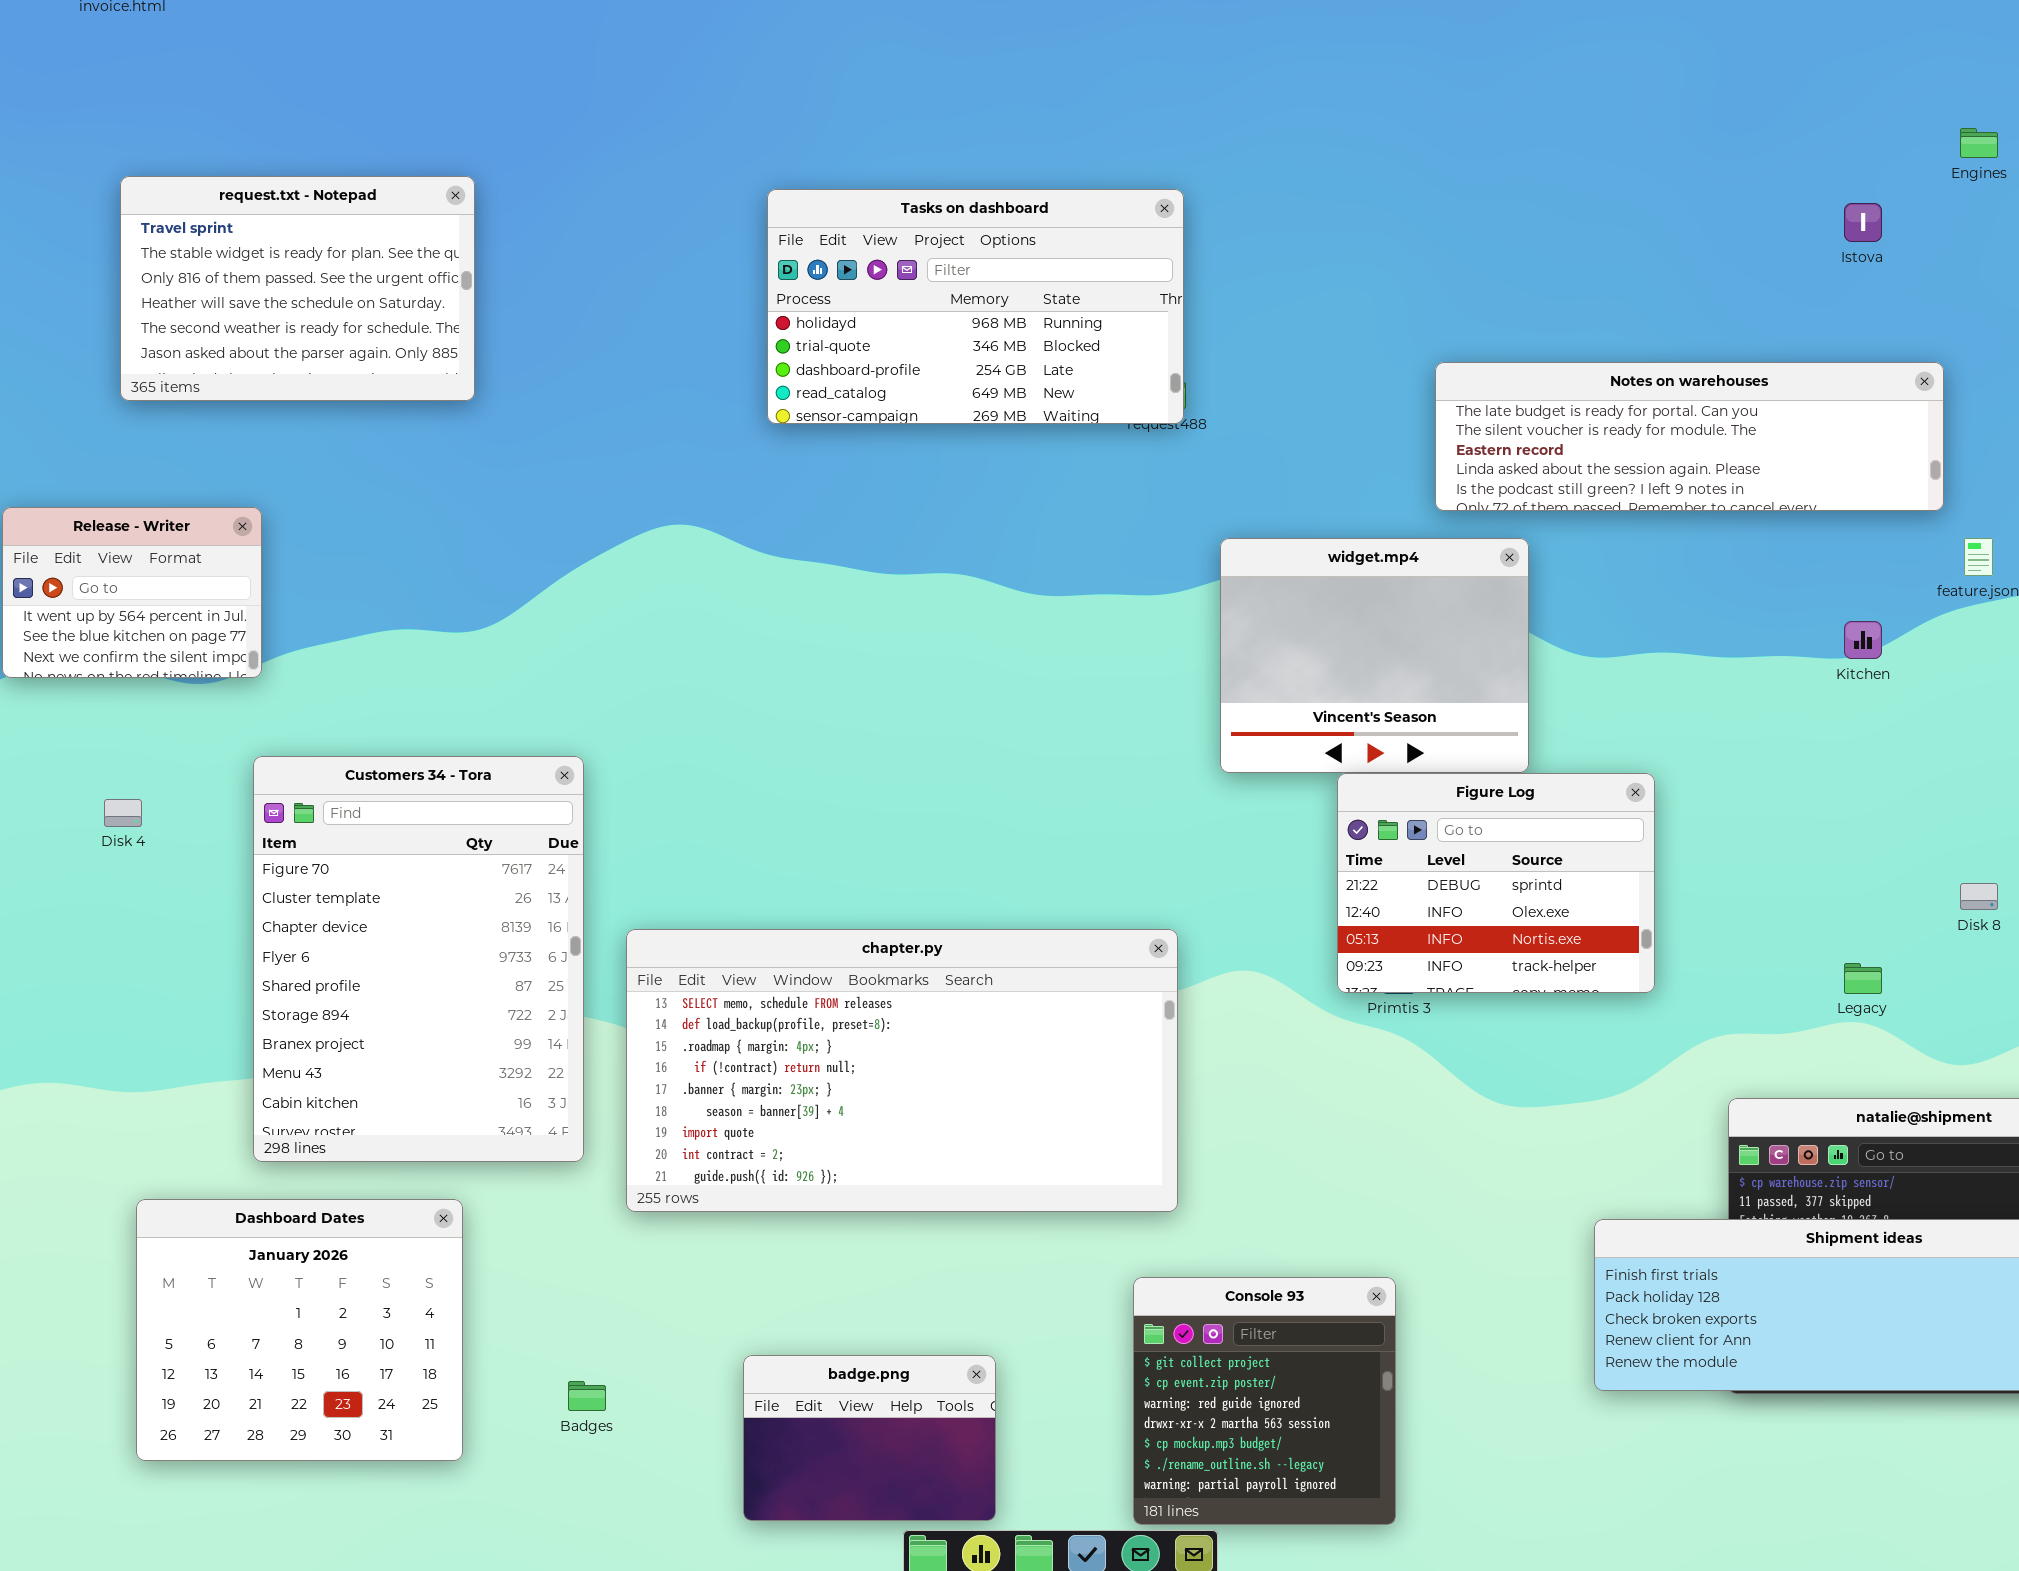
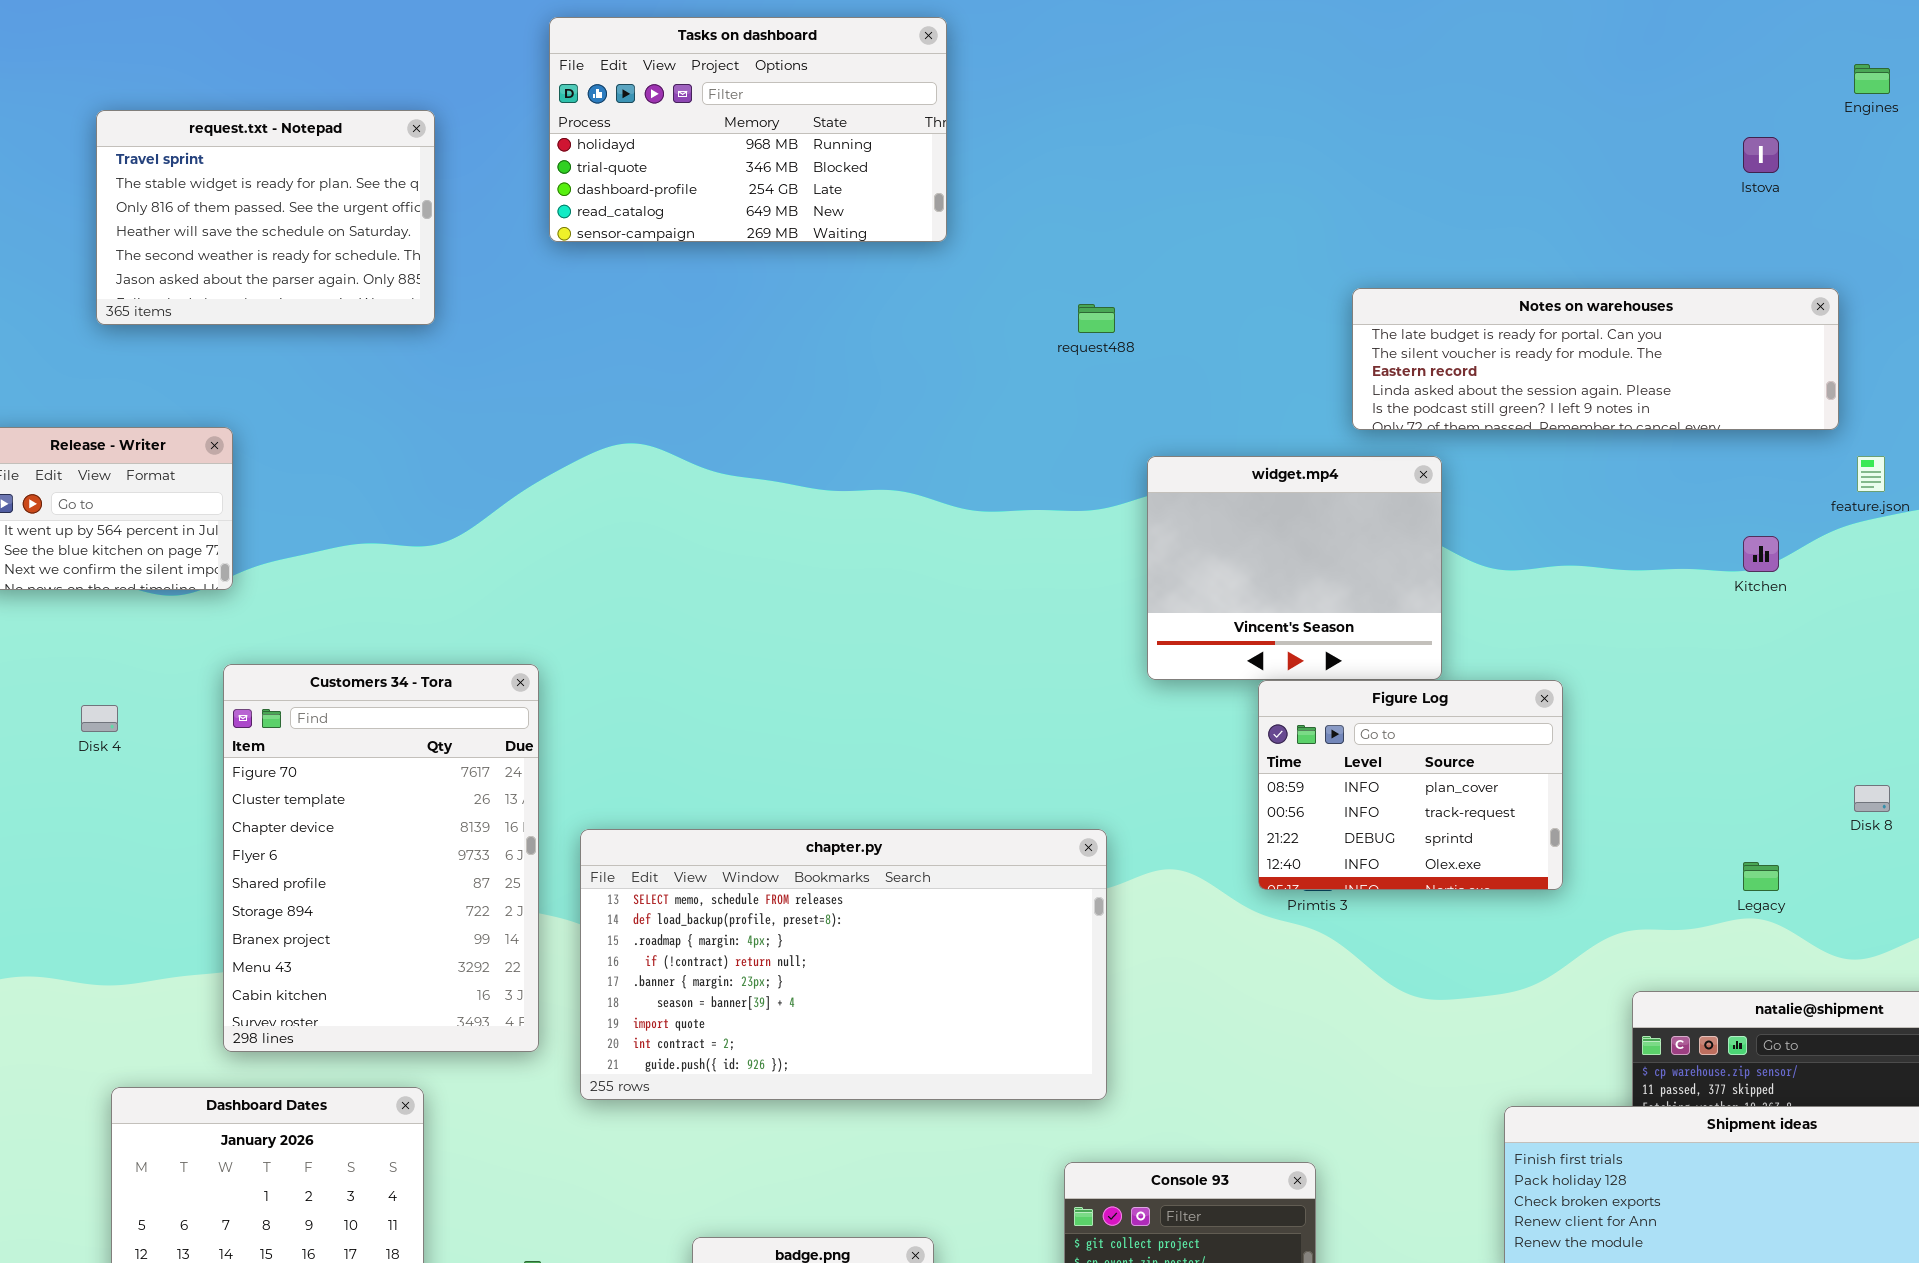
Tasks on dashboard: [767,189,1184,424] -> [549,17,947,242], moved
Figure Log: [1337,773,1655,993] -> [1258,680,1563,890], scrolled up 2 rows

